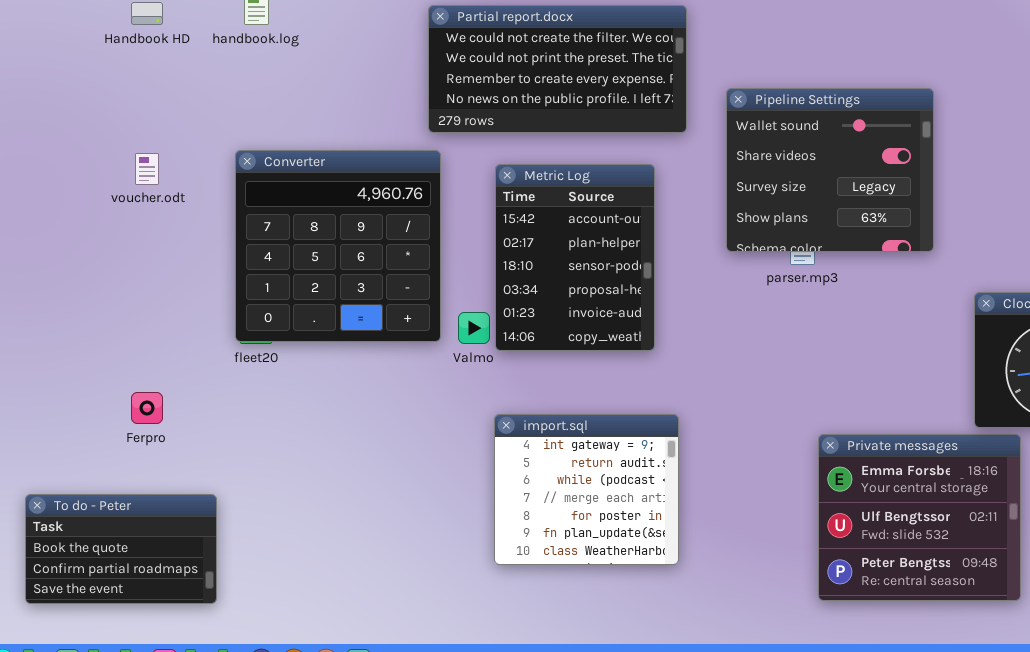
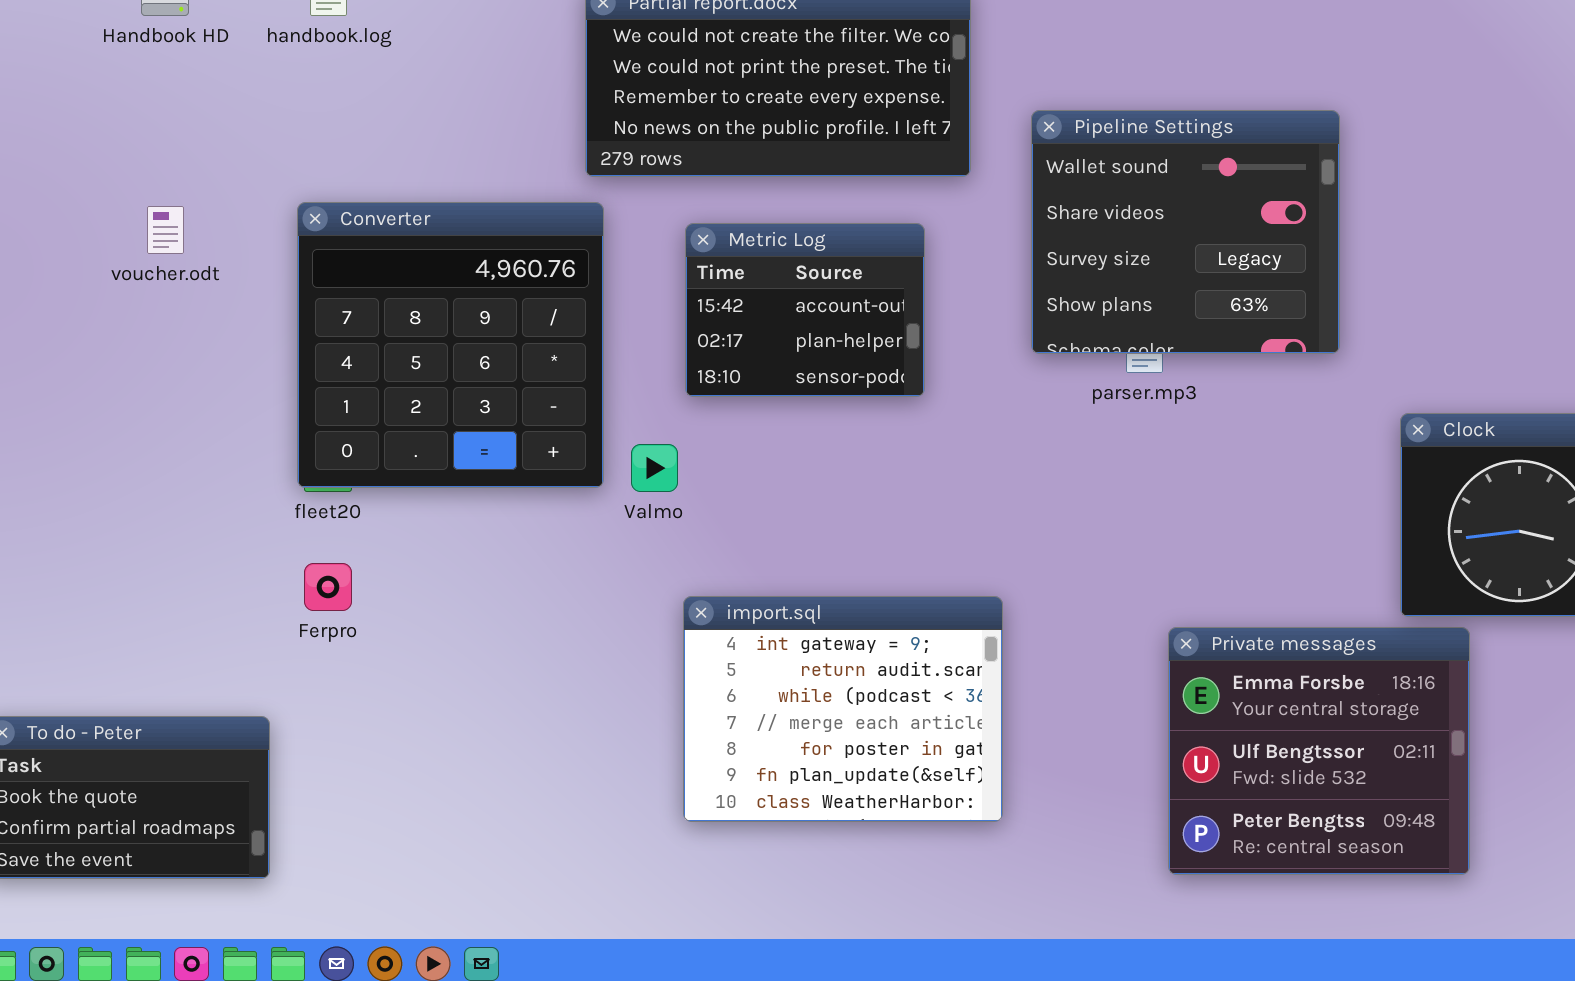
Metric Log: [495,164,655,351] -> [685,223,925,397], resized
Ferpro: [131,392,163,424] -> [304,563,352,611], moved
import.sql: [494,414,679,565] -> [683,596,1003,822], resized

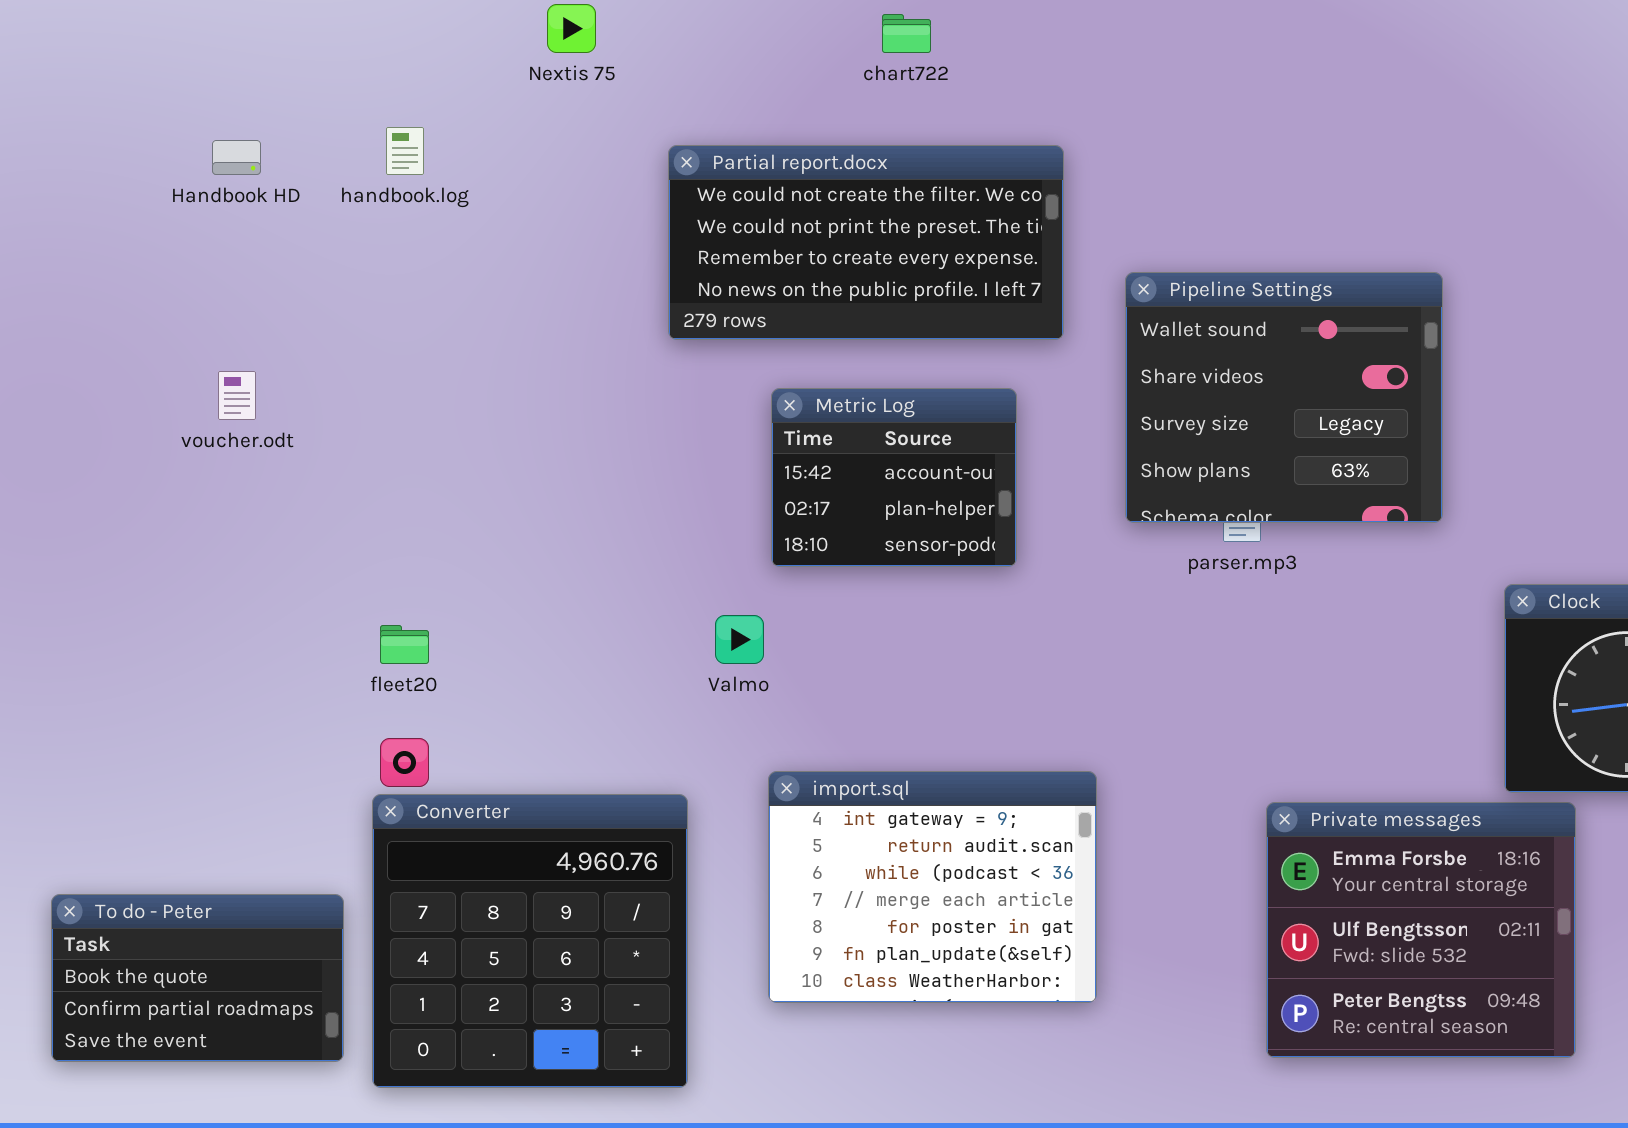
Converter: [297,202,604,488] -> [372,794,688,1088], moved

